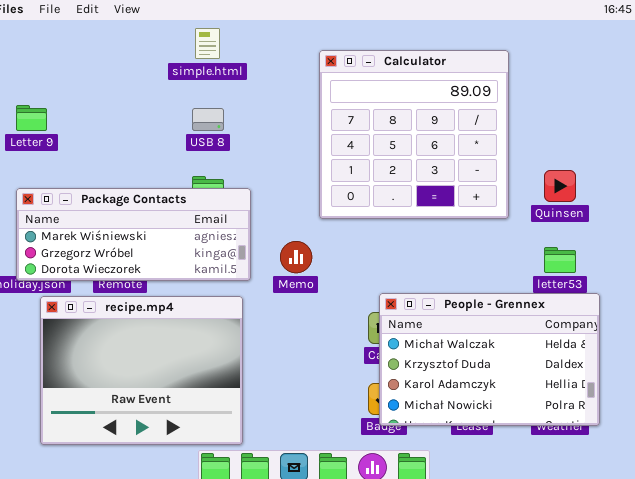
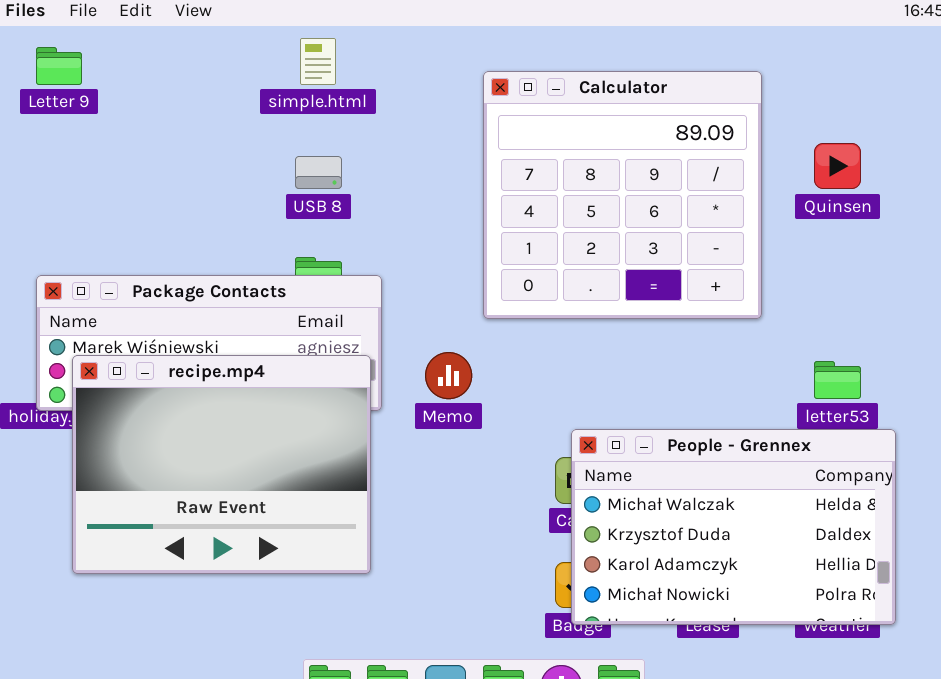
Letter 9: [16,105,47,131] -> [36,47,82,85], moved
Quinsen: [544,170,576,202] -> [814,143,861,189], moved
recipe.mp4: [40,296,243,445] -> [72,355,371,574], moved

